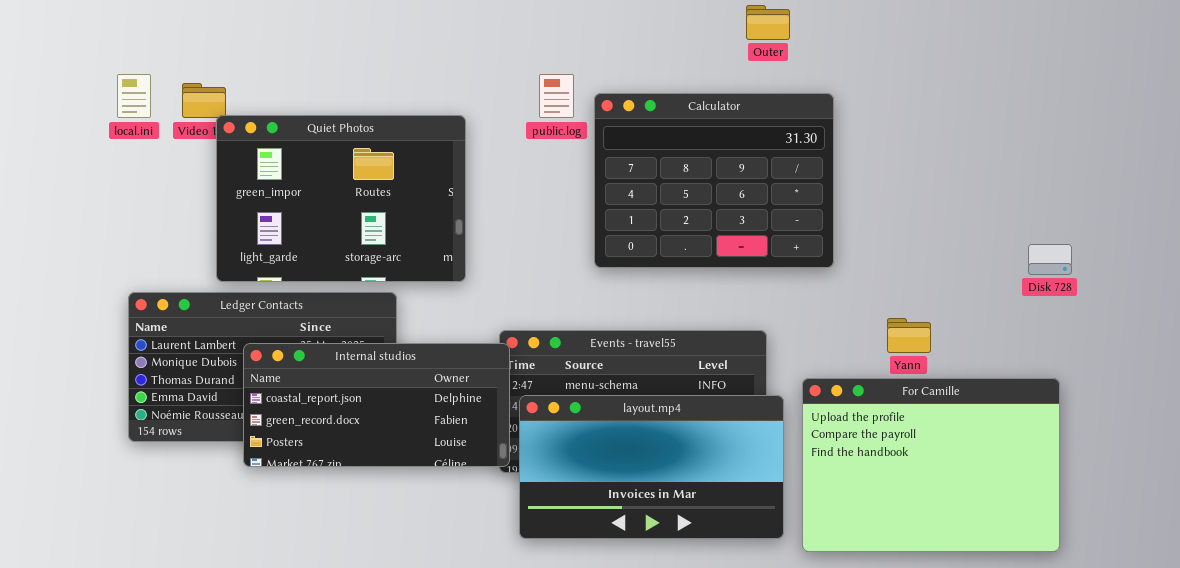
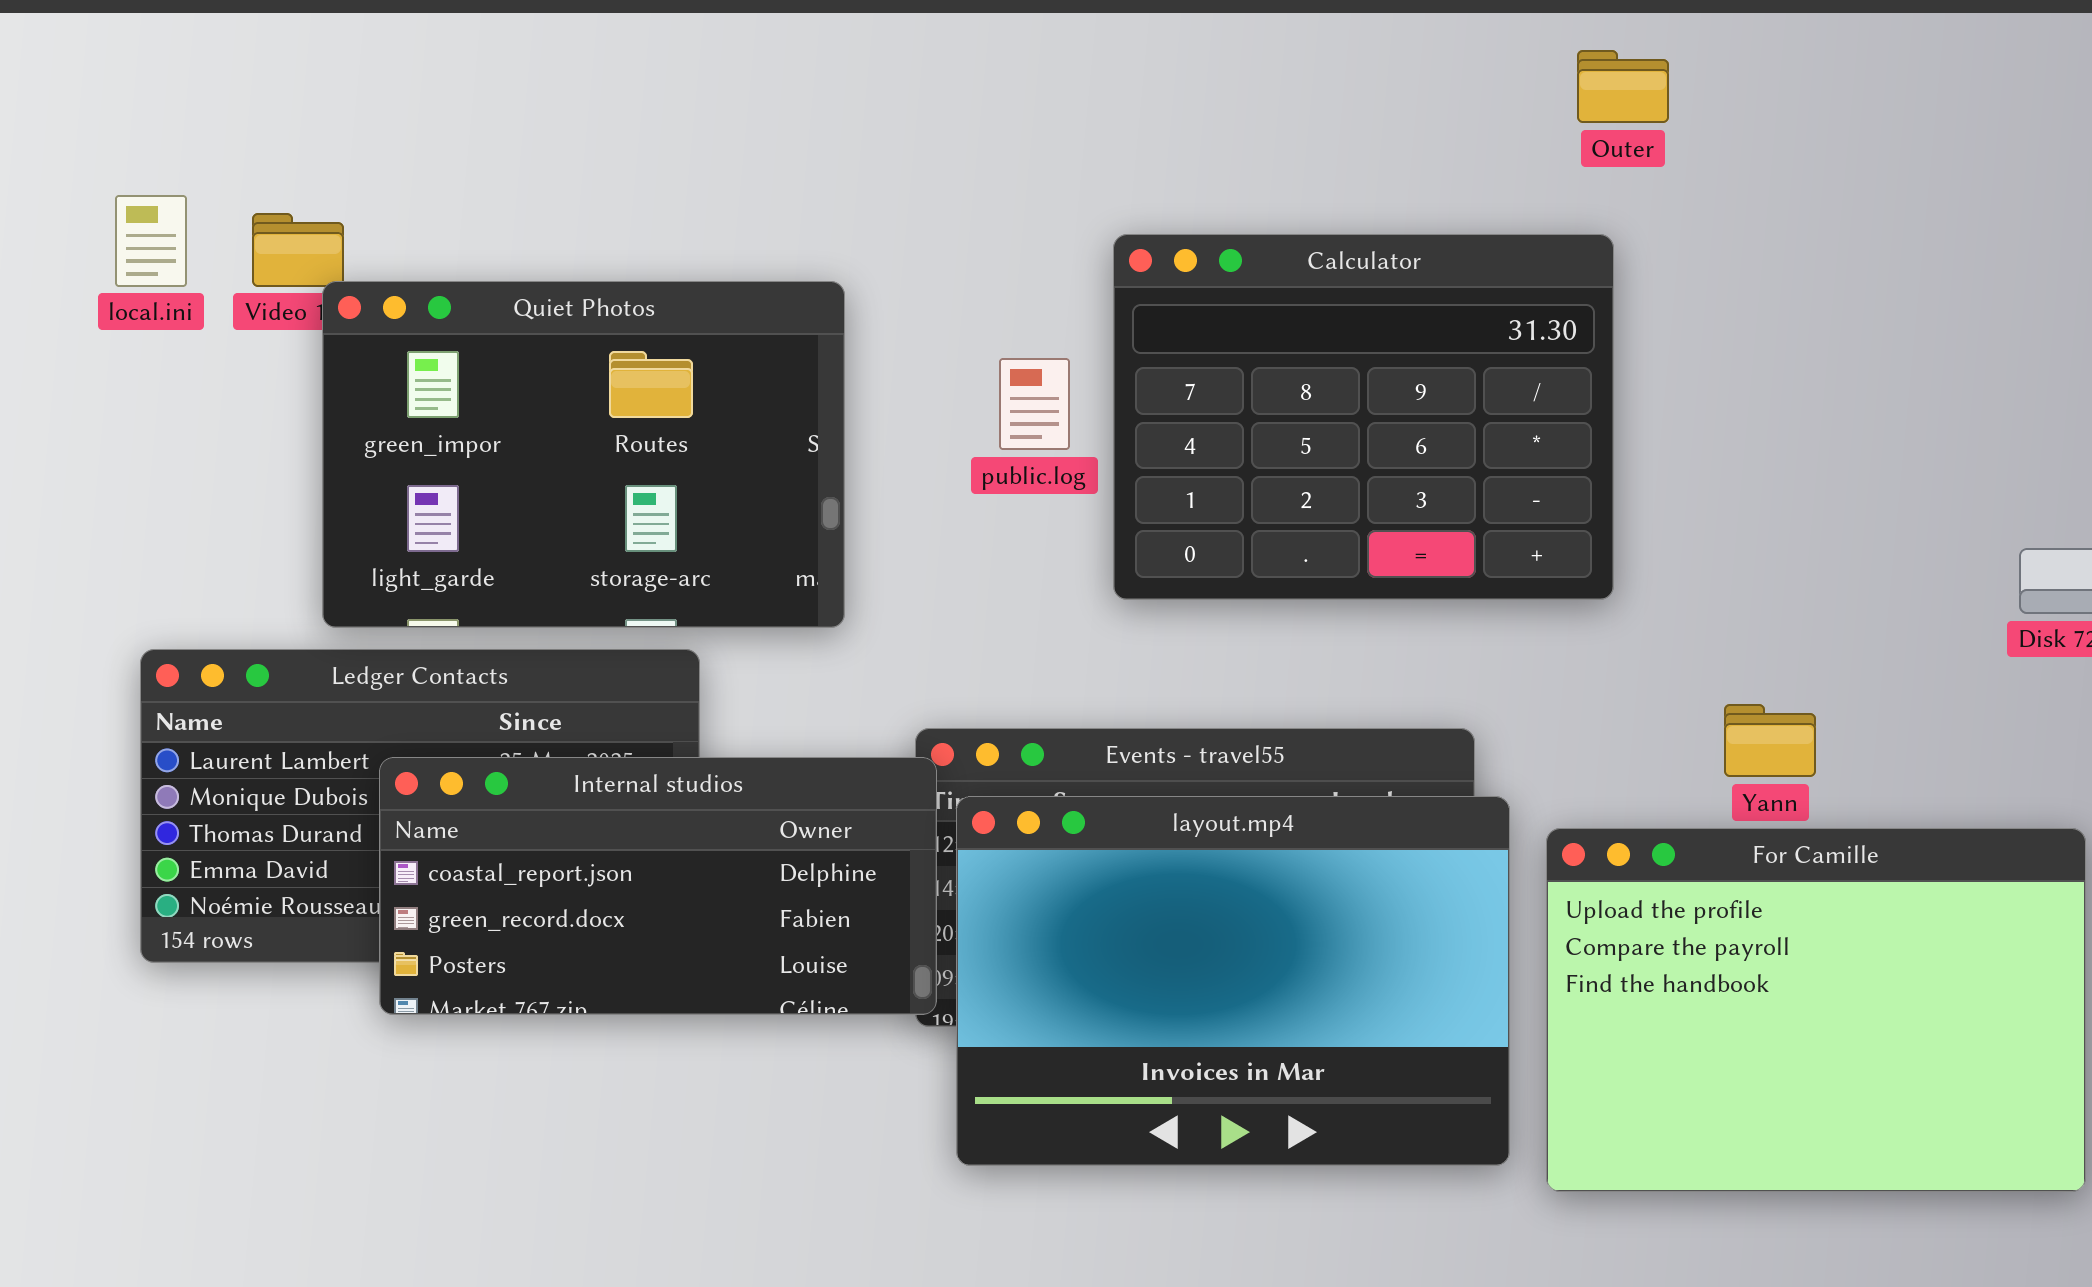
Outer: [746,5,790,40] -> [1577,50,1669,123], moved
public.log: [539,74,574,118] -> [999,358,1070,450], moved
layout.mp4: [519,395,784,539] -> [956,796,1510,1166], resized

